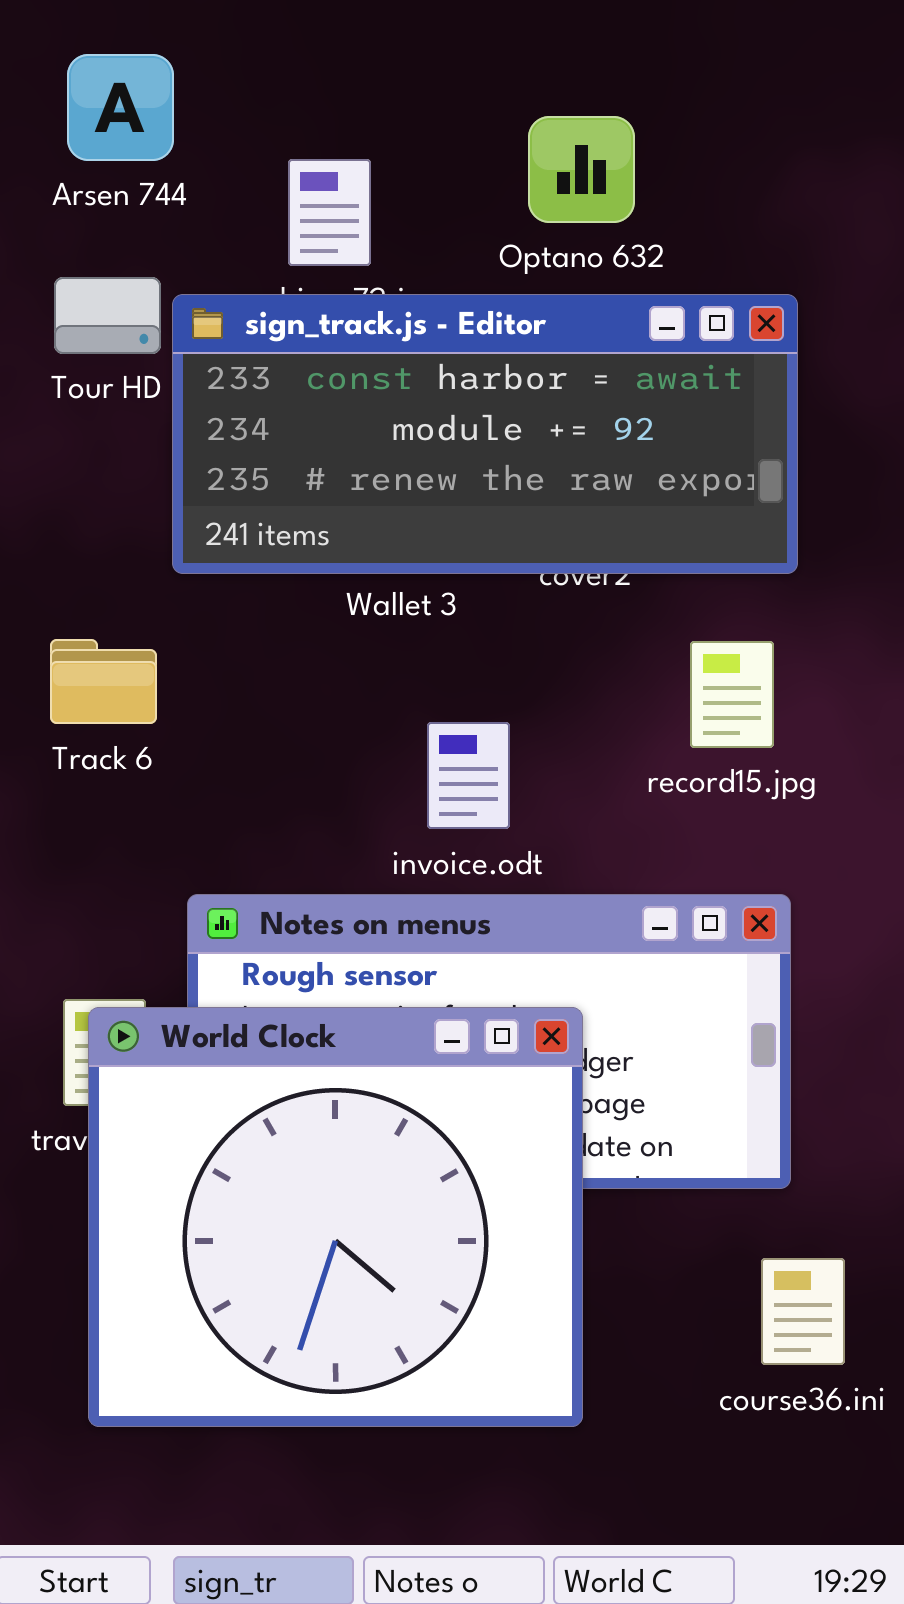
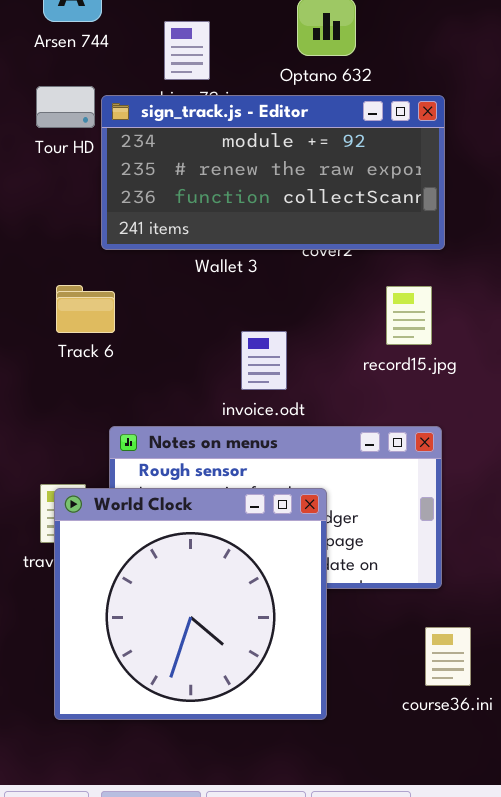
sign_track.js - Editor: [172,294,798,574] -> [101,95,445,250], scrolled down 1 row
Track 6: [50,639,157,724] -> [56,285,115,333], moved

